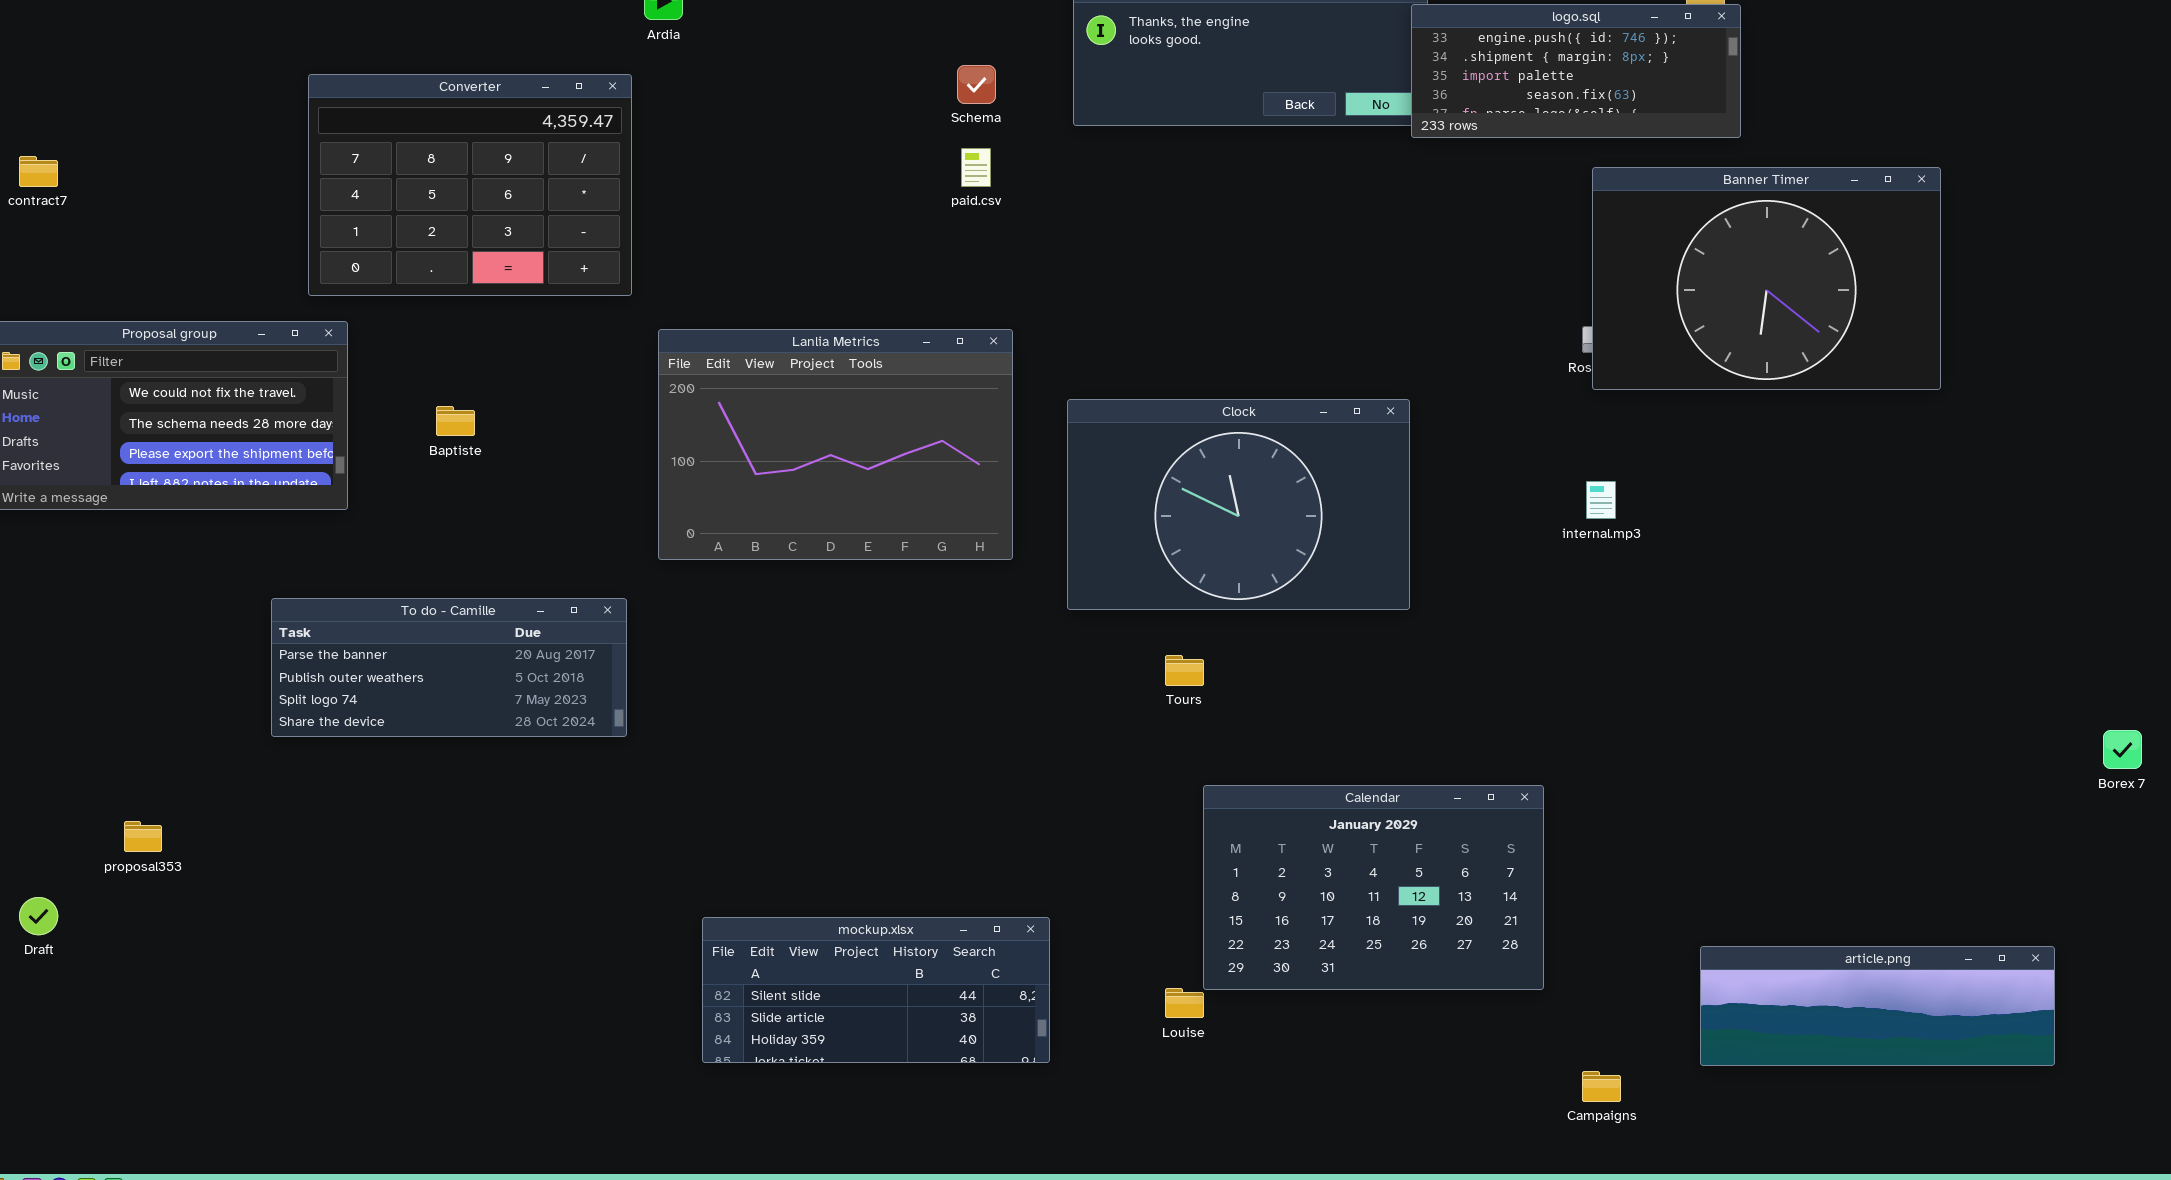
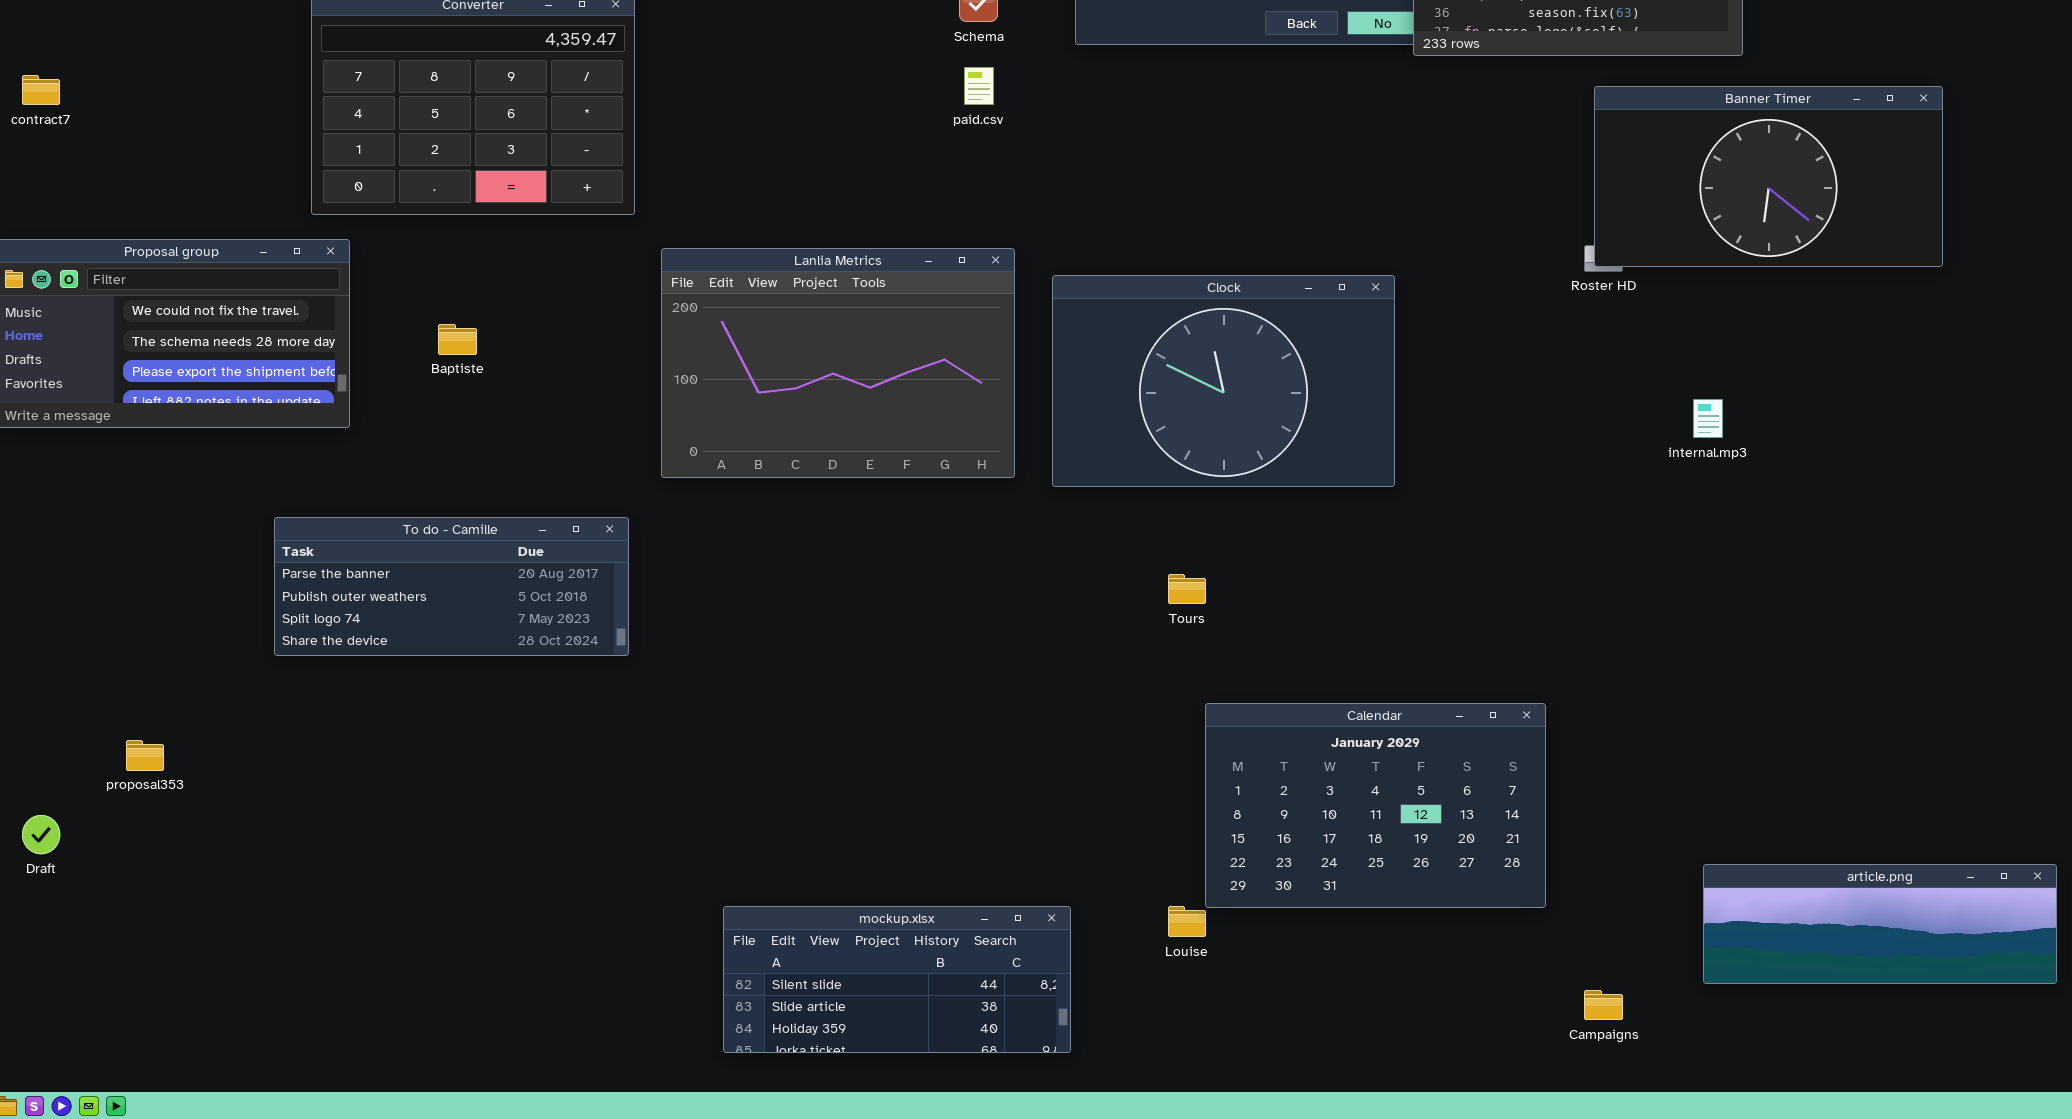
Banner Timer: [1592,167,1941,390] -> [1594,86,1943,267], resized
Clock: [1067,399,1410,610] -> [1052,275,1395,487], moved
internal.mp3: [1586,481,1616,519] -> [1693,399,1723,438], moved
mockup.xlsx: [702,917,1050,1063] -> [723,906,1071,1053], moved

